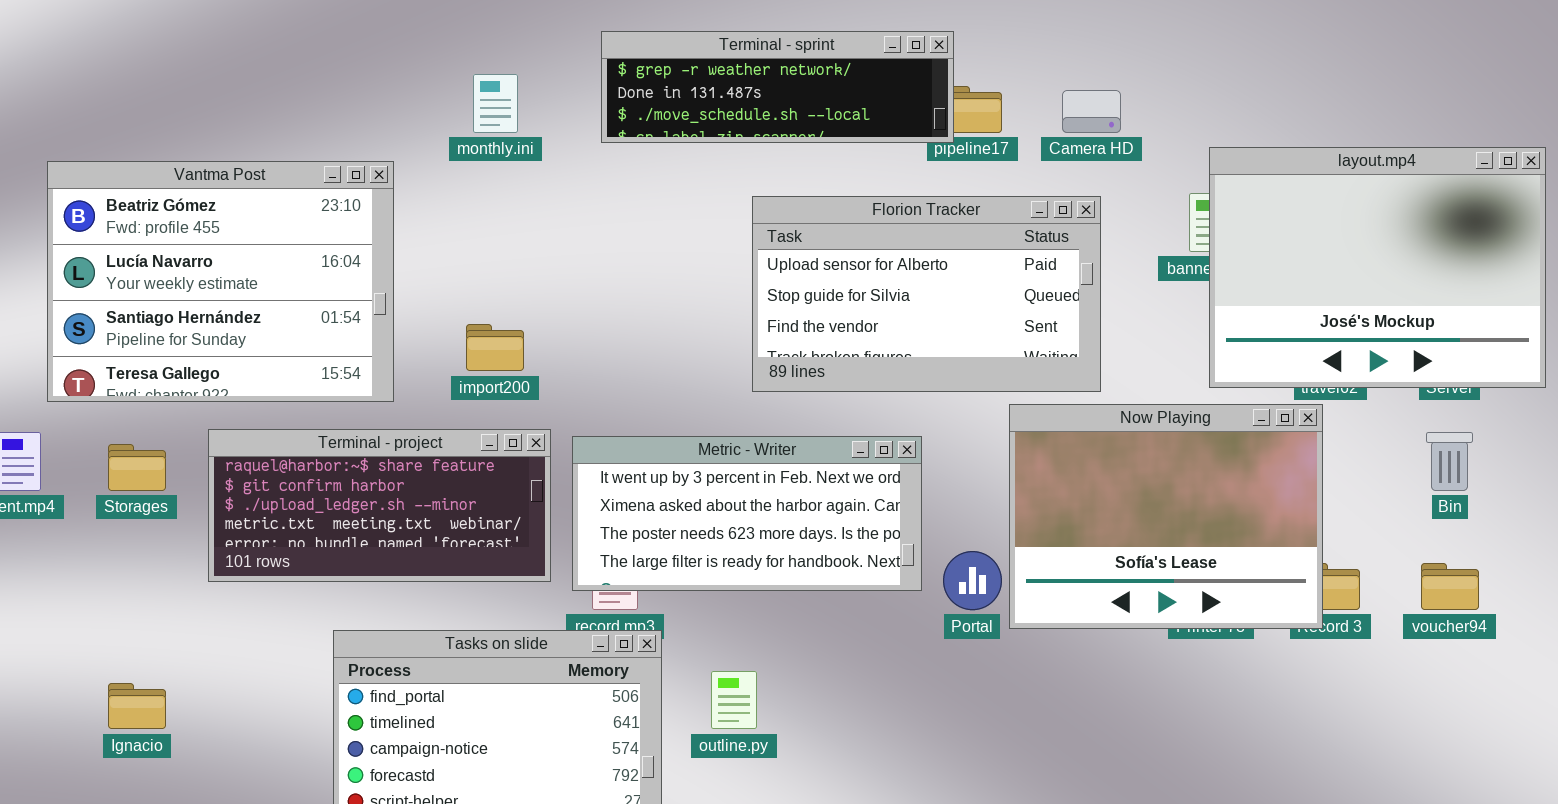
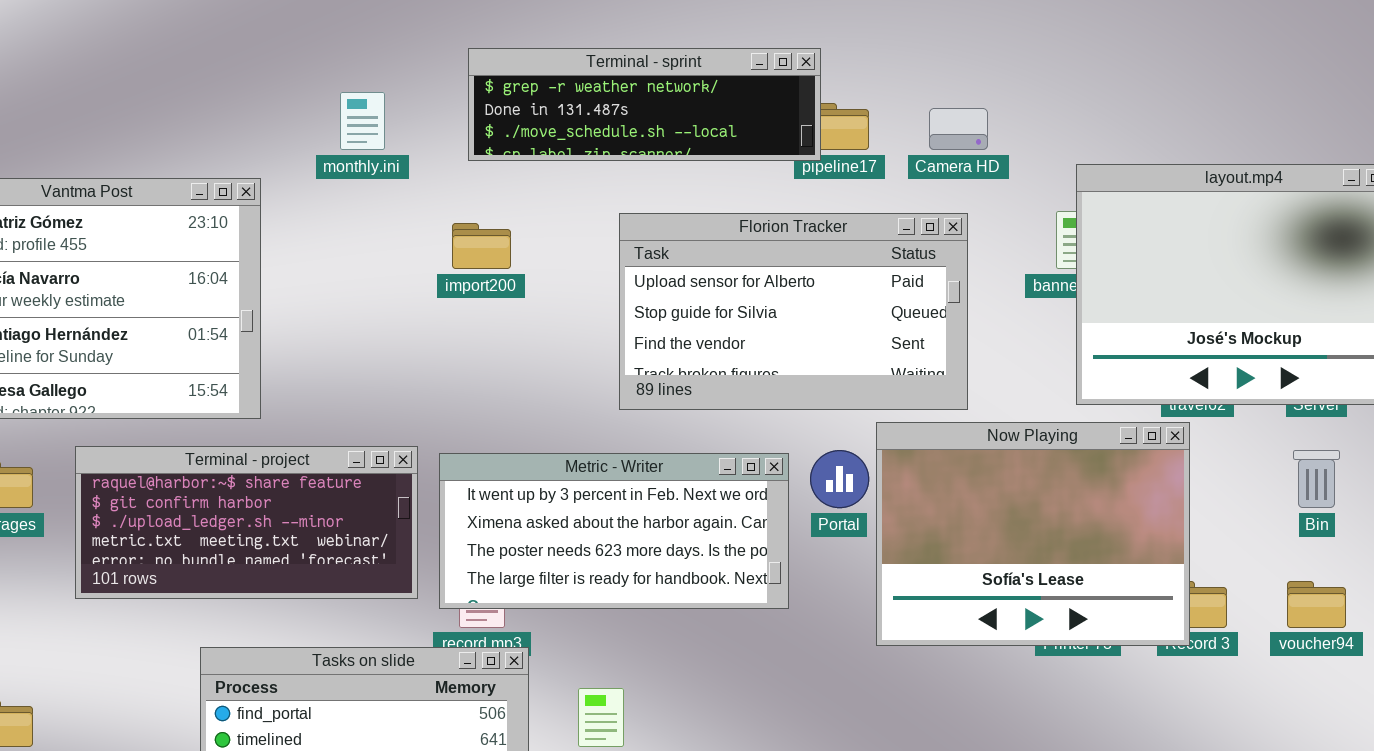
import200: [466,324,524,371] -> [452,223,511,269], moved
Portal: [943,551,1002,610] -> [810,450,869,508], moved

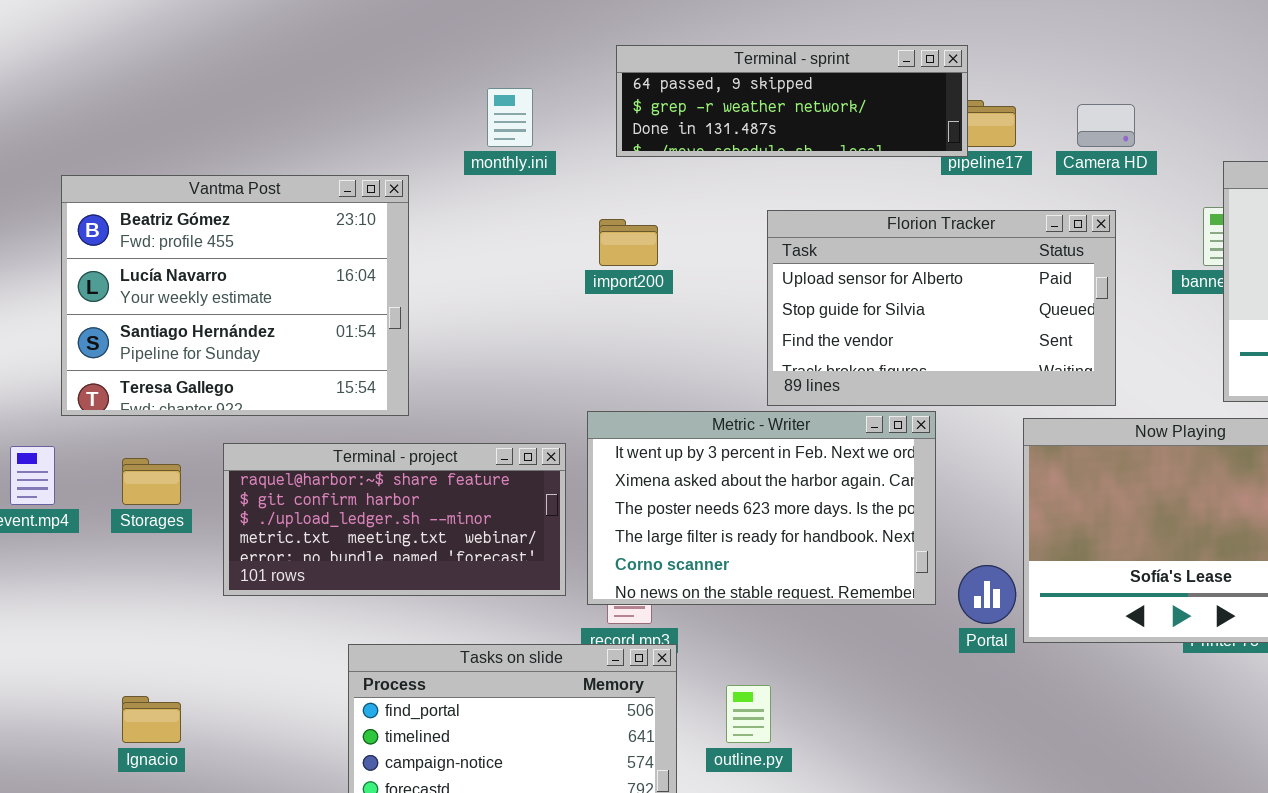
Terminal - sprint: [468,48,821,161] -> [616,45,968,157], scrolled up 1 row
Portal: [810,450,869,508] -> [958,565,1016,624], moved
Metric - Writer: [439,453,789,609] -> [587,411,936,605], resized

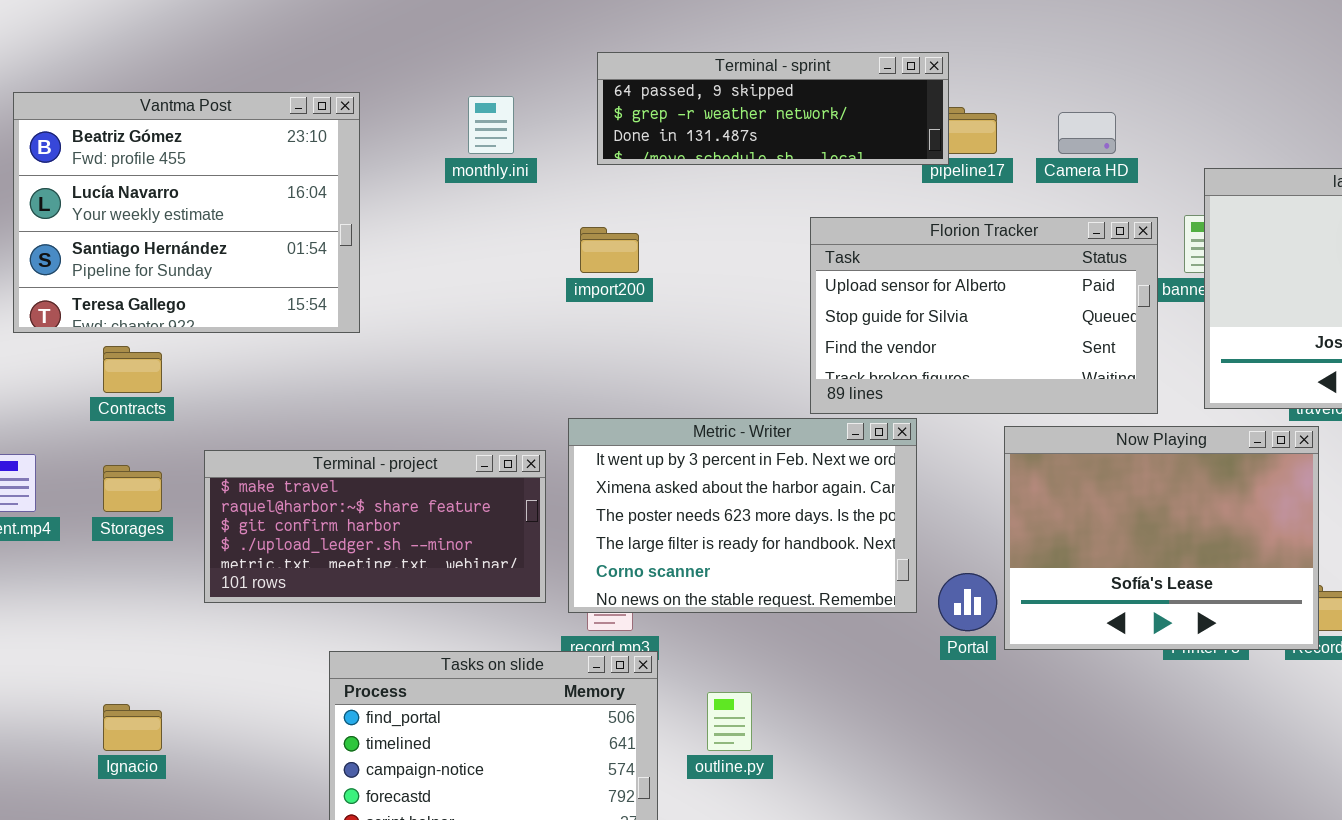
Vantma Post: [61,175,409,416] -> [13,92,360,333], moved
Florion Tracker: [767,210,1116,406] -> [810,217,1158,414], moved
Terminal - project: [223,443,566,596] -> [204,450,546,603], scrolled up 1 row

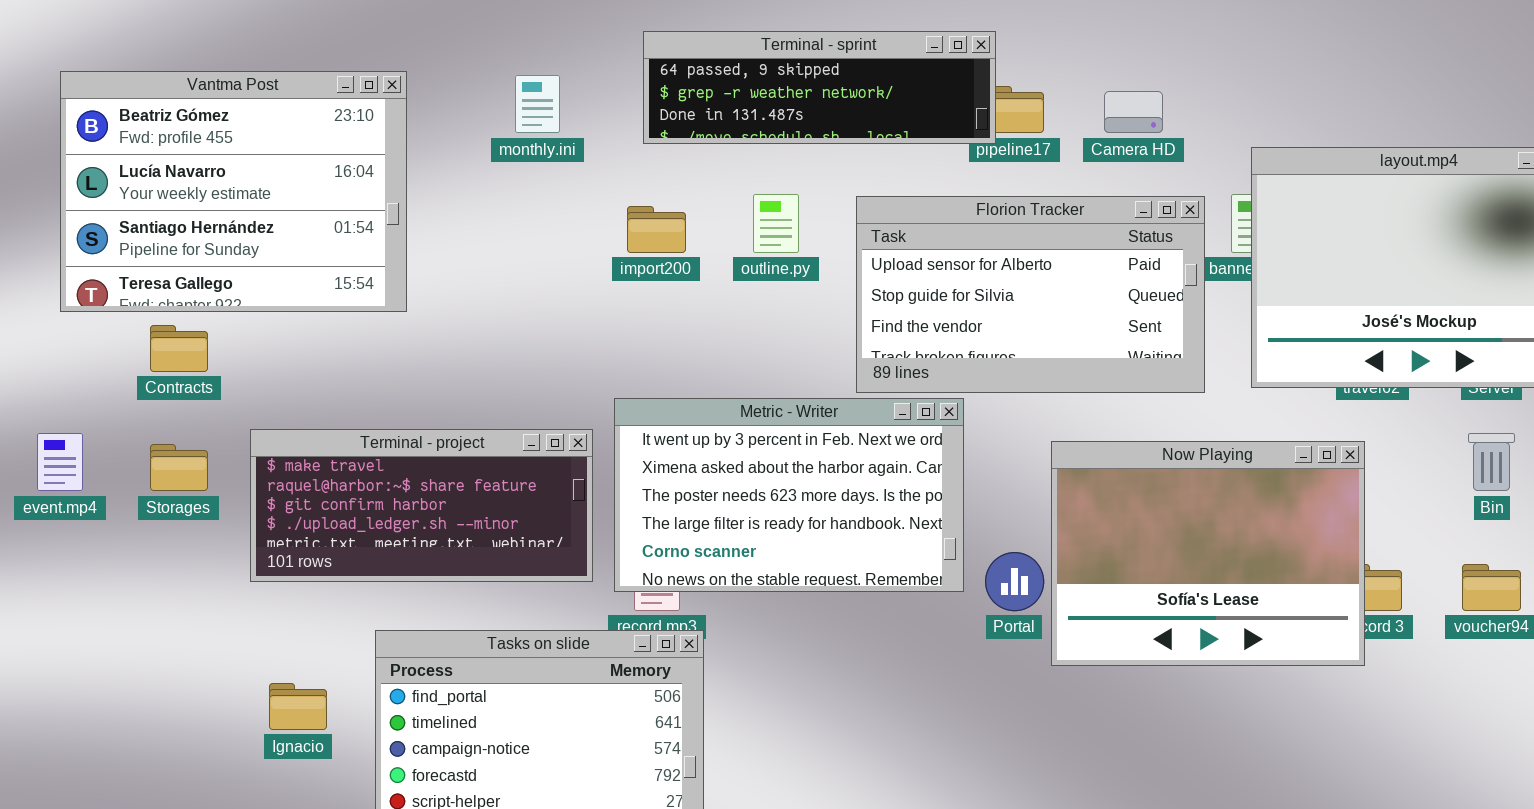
Now Playing: [1004,426,1319,650] -> [1051,441,1365,666], moved
outline.py: [707,692,752,751] -> [753,194,799,253], moved
Ignacio: [103,704,162,751] -> [269,683,327,730], moved

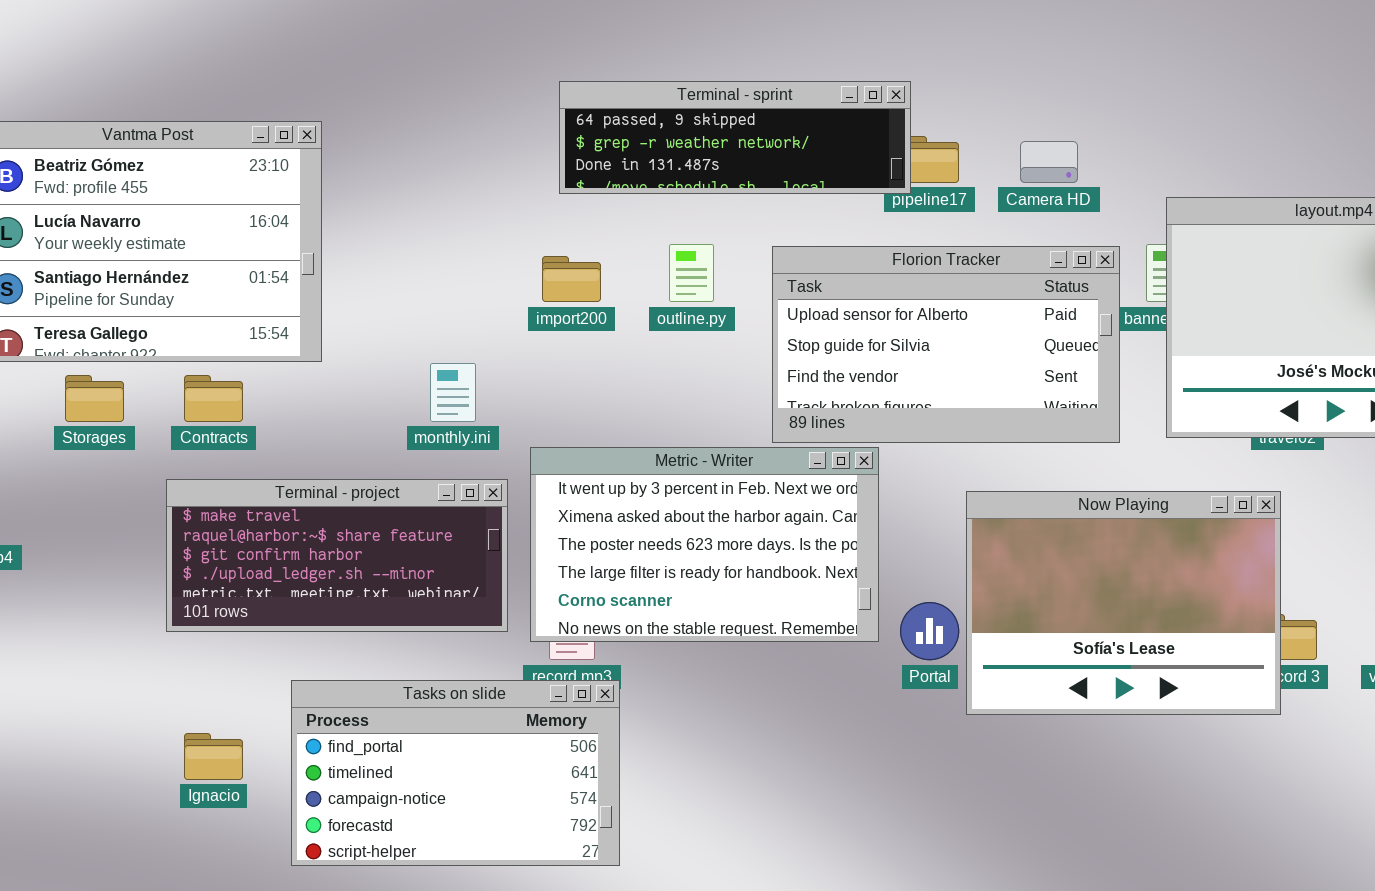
monthly.ini: [515,75,560,133] -> [430,363,476,422], moved
Contracts: [150,325,208,372] -> [184,375,243,422], moved
Storages: [150,444,208,491] -> [65,375,124,422], moved

